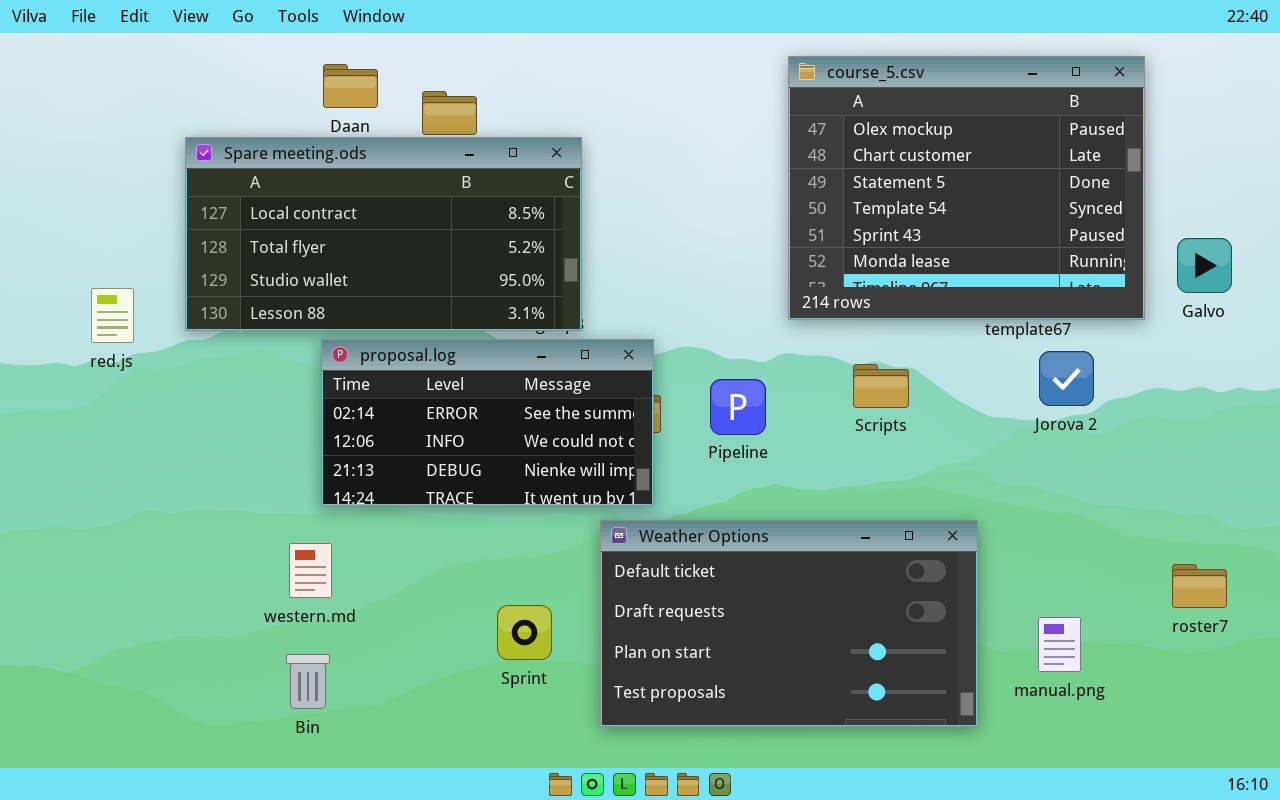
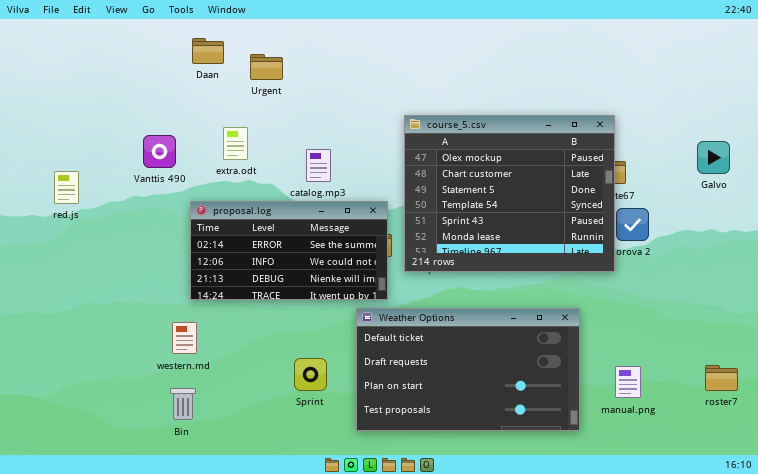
course_5.csv: [788,56,1145,320] -> [404,115,615,272], moved
Spare meeting.ods: [185,137,582,331] -> none, closed
roster7: [1172,564,1227,608] -> [705,365,738,391], moved

